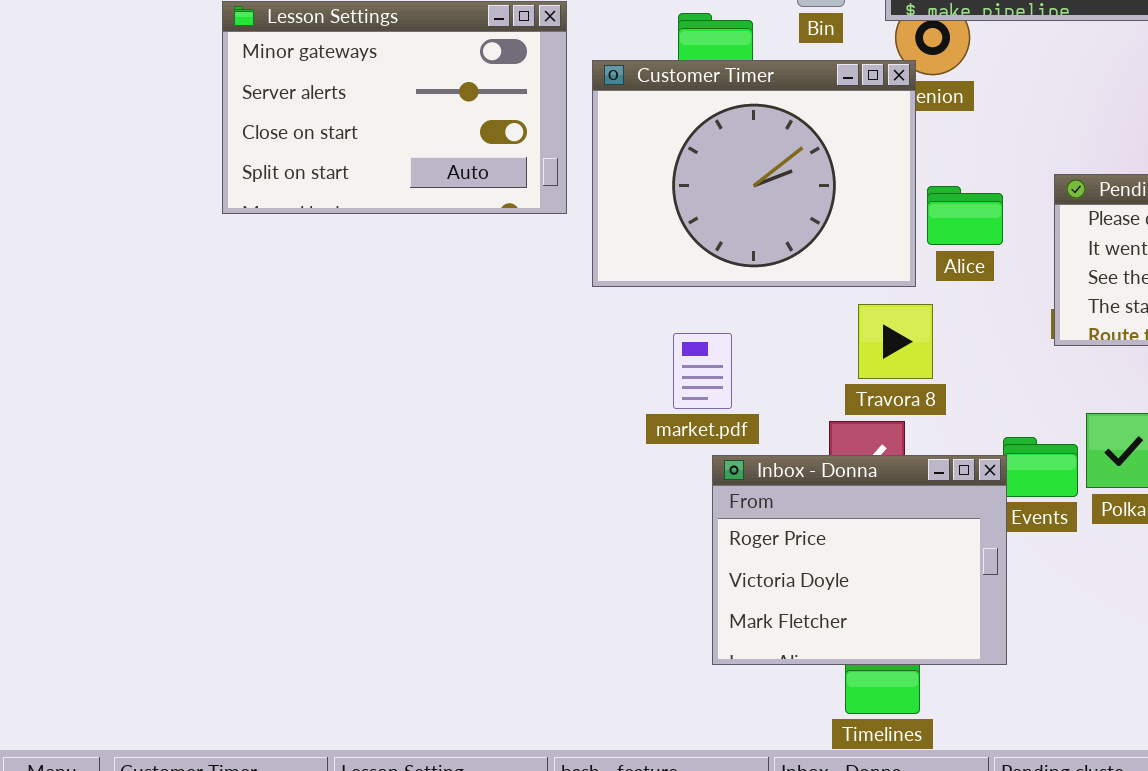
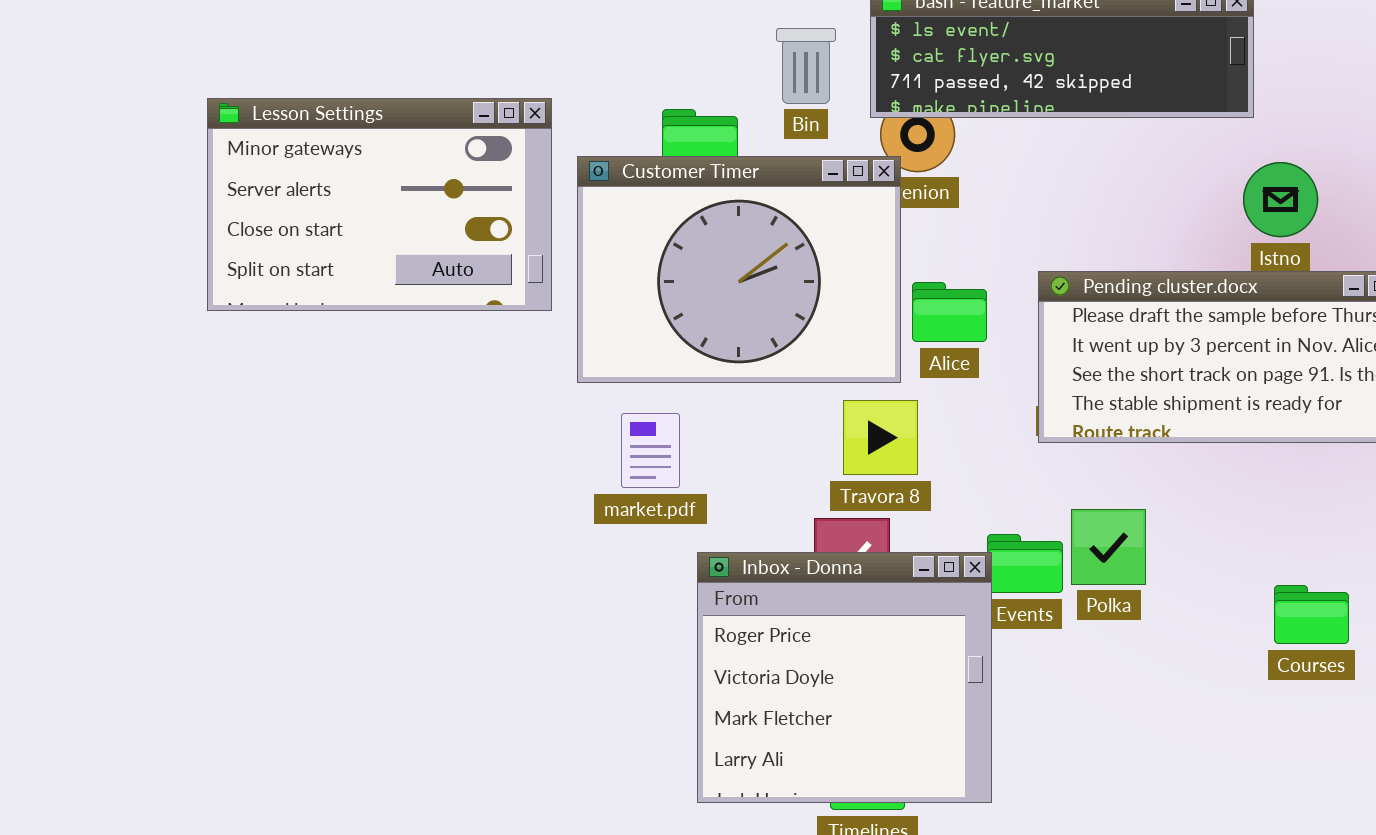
market.pdf: [673,333,732,409] -> [621,413,680,488], moved
Inbox - Donna: [712,455,1007,665] -> [697,552,992,803], resized

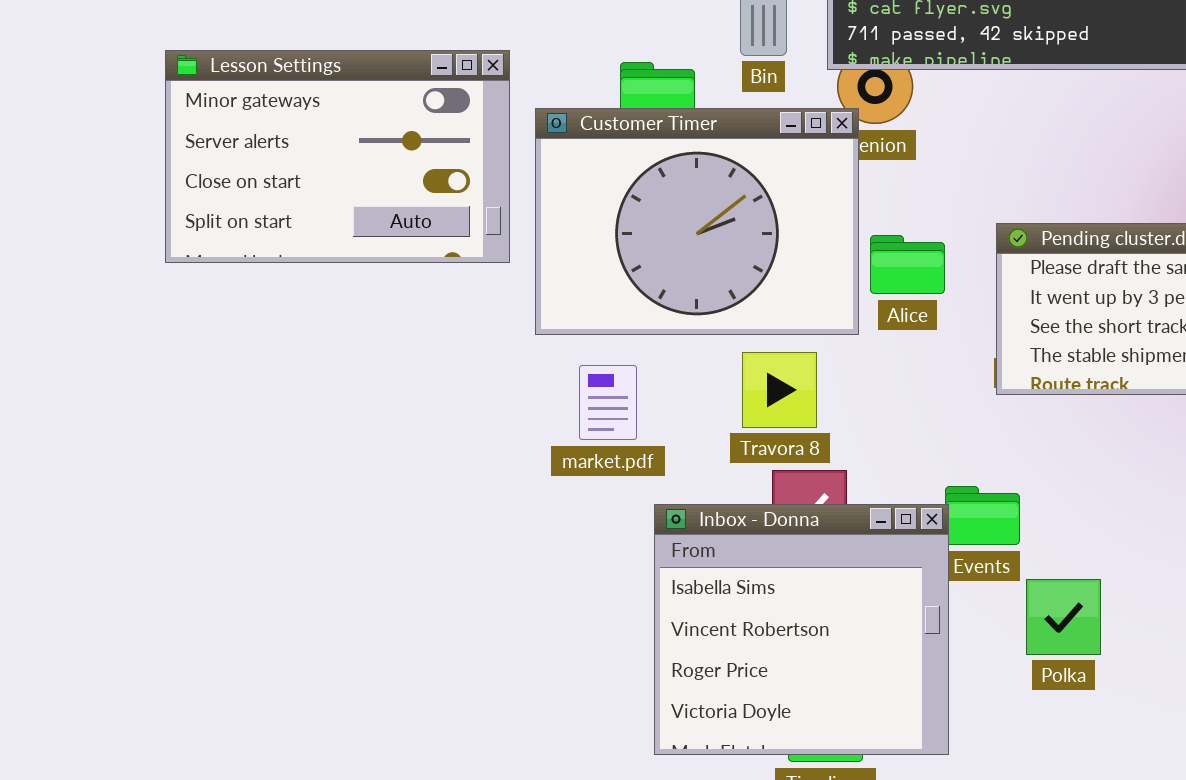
Travora 8: [843,400,918,475] -> [742,352,817,428], moved
Polka: [1071,509,1146,585] -> [1026,579,1101,655], moved
Inbox - Donna: [697,552,992,803] -> [654,504,949,755], scrolled up 2 rows

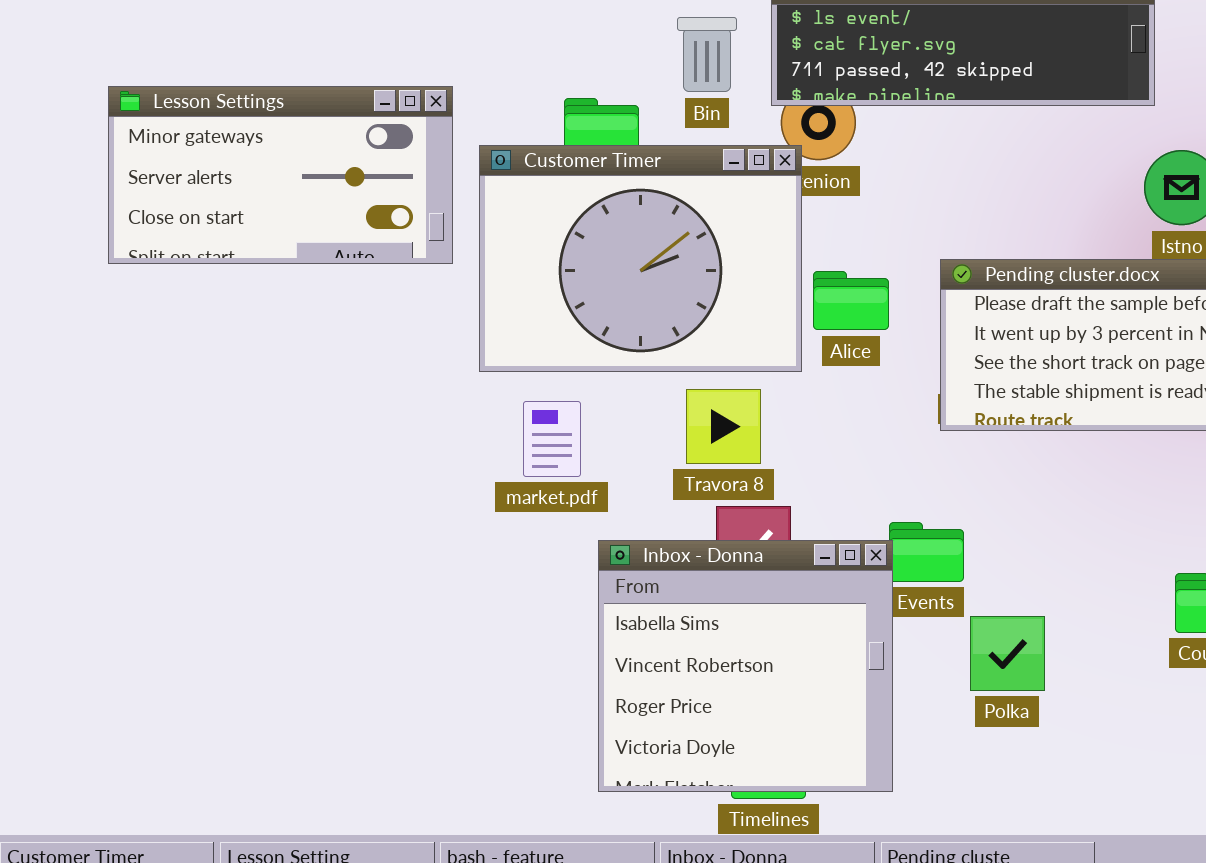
Lesson Settings: [165,50,510,263] -> [108,86,453,264], resized

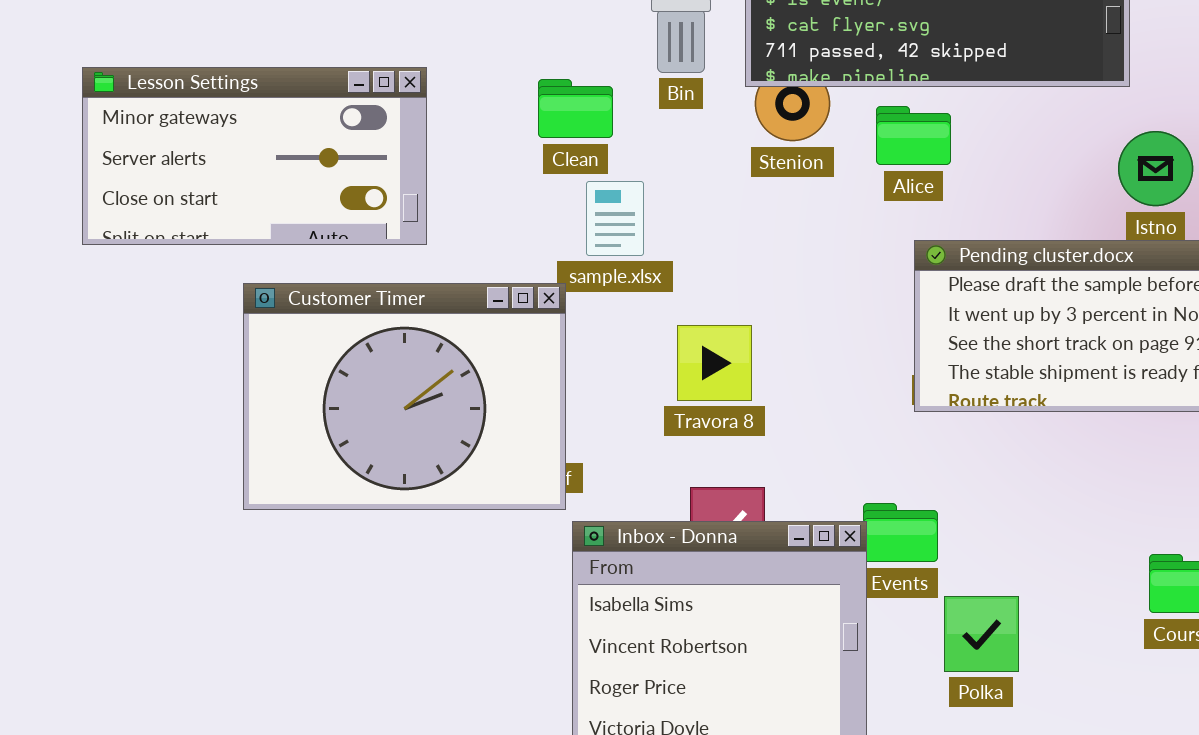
Customer Timer: [479,145,802,372] -> [243,283,566,510], moved
Alice: [813,271,889,330] -> [876,106,951,165], moved
Travora 8: [686,389,761,464] -> [677,325,752,401], moved

